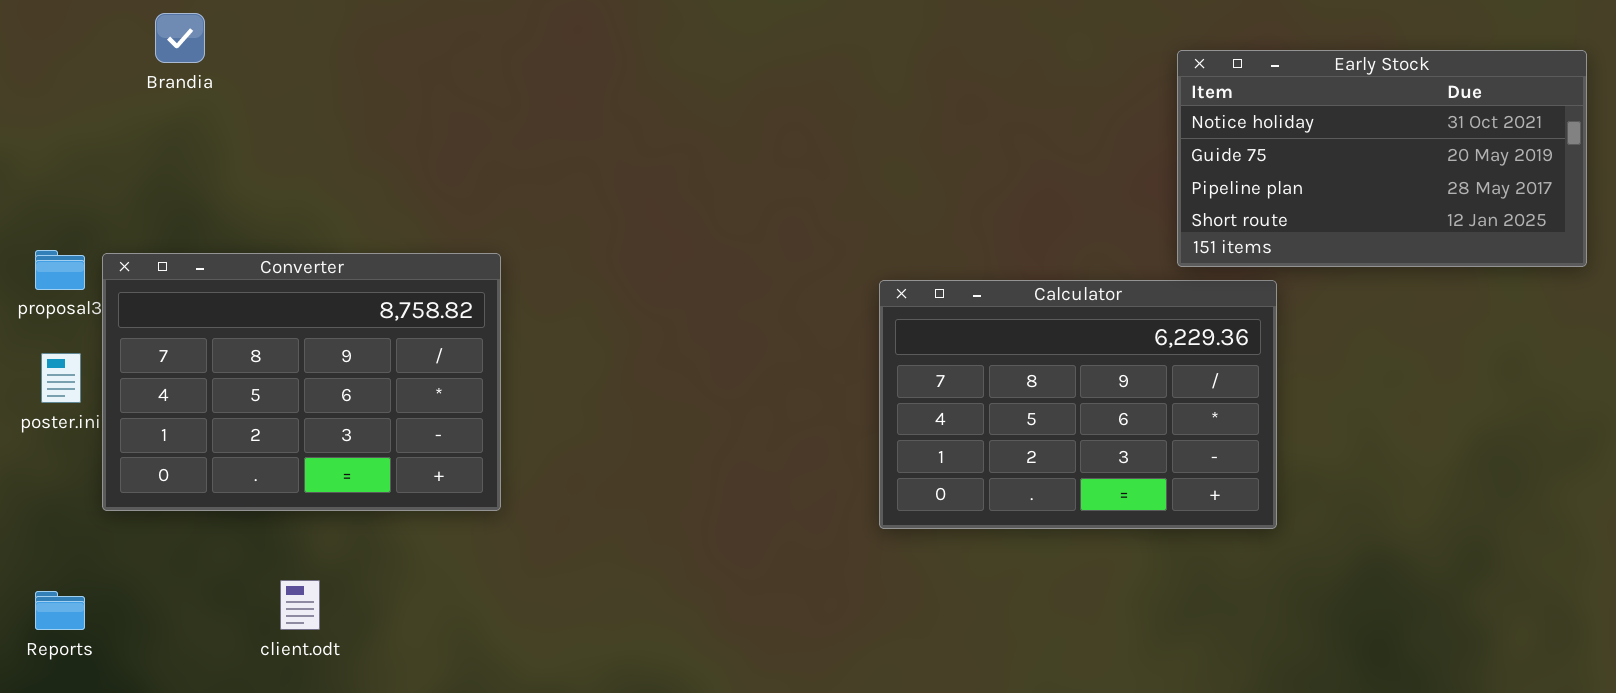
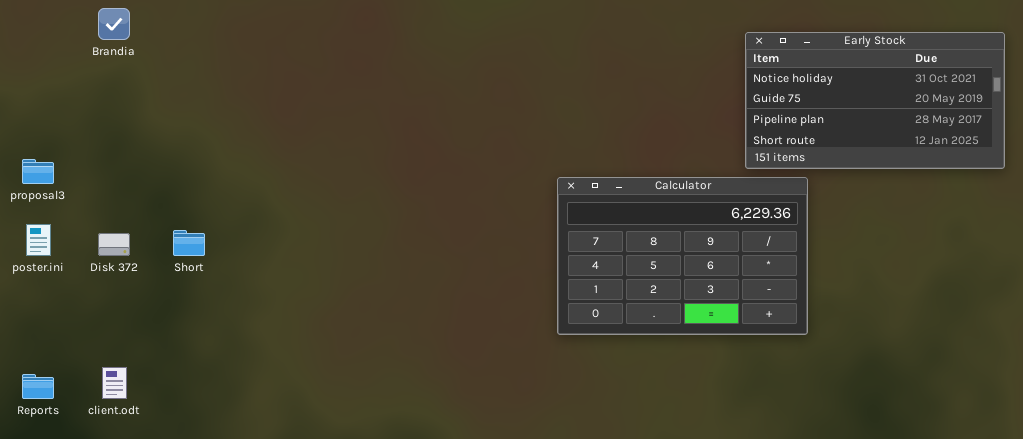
Converter: [102,253,501,511] -> none, closed
client.odt: [280,580,320,630] -> [102,367,127,399], moved

